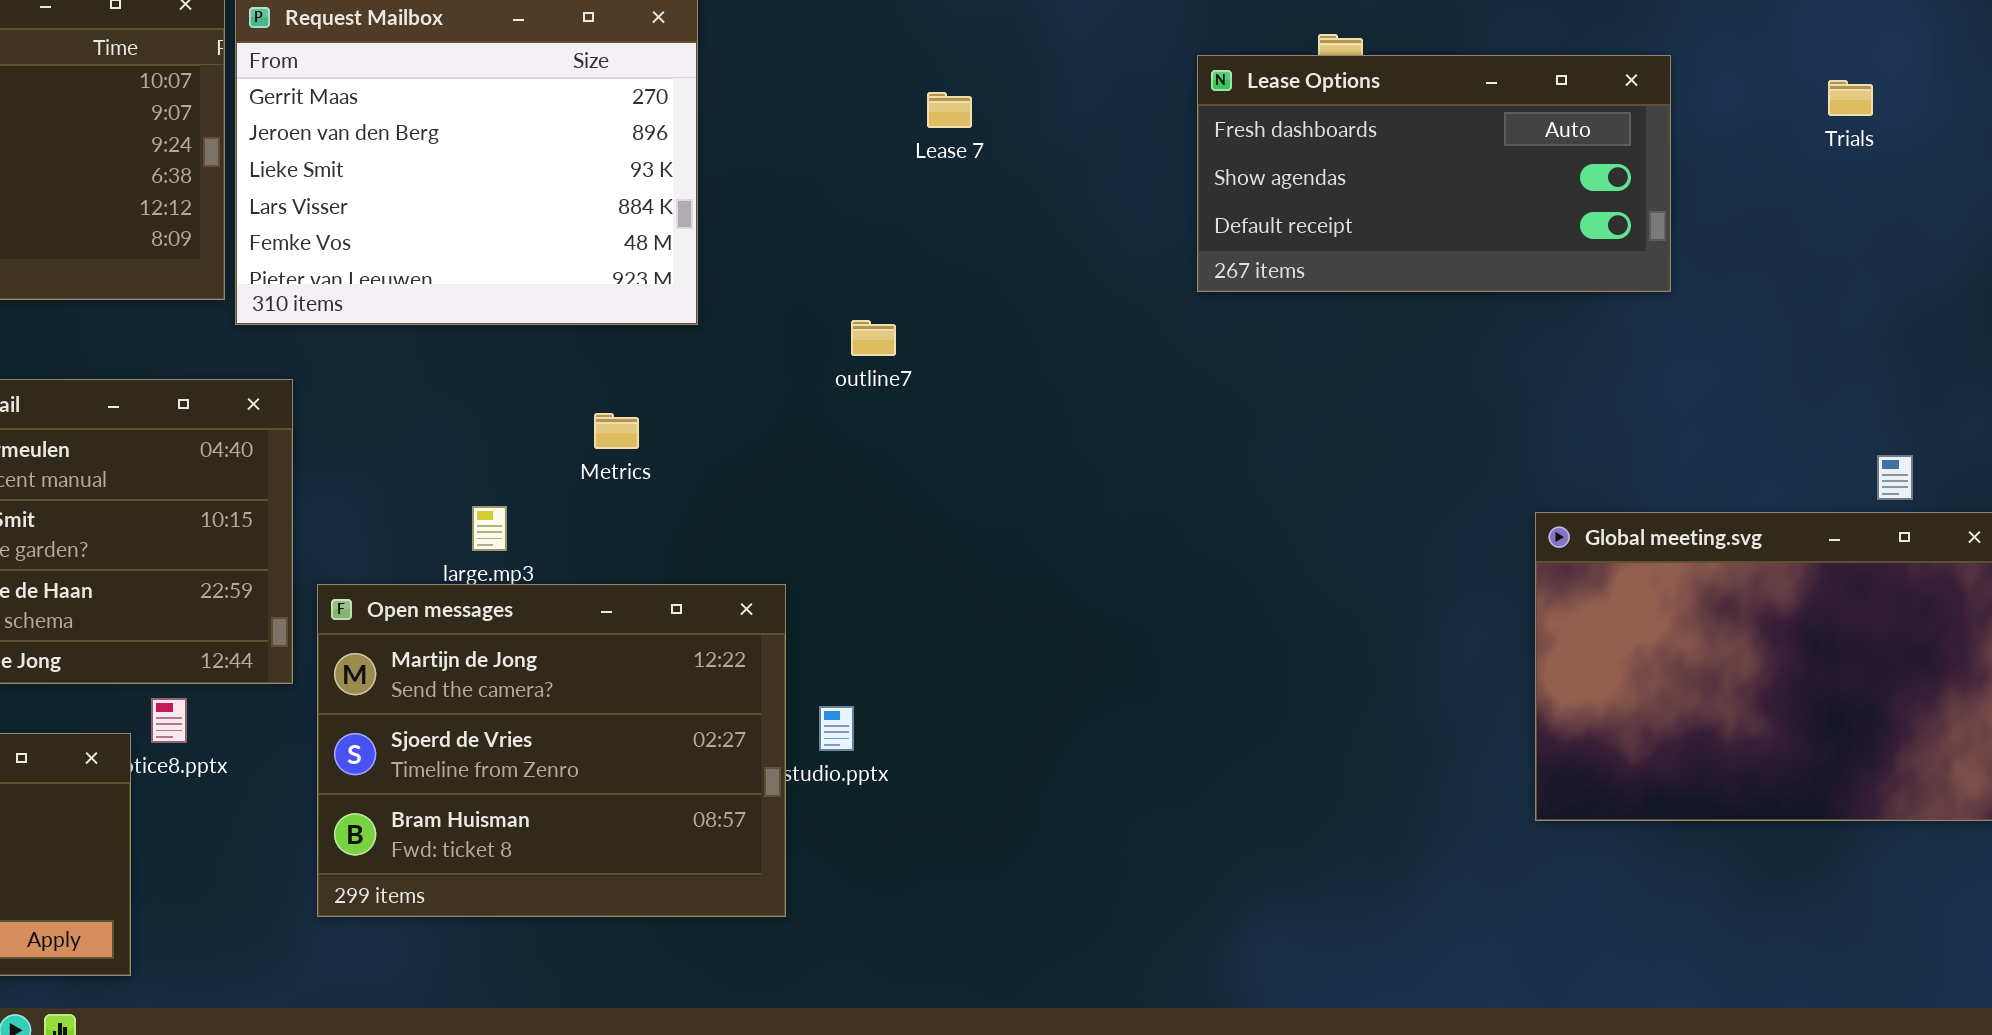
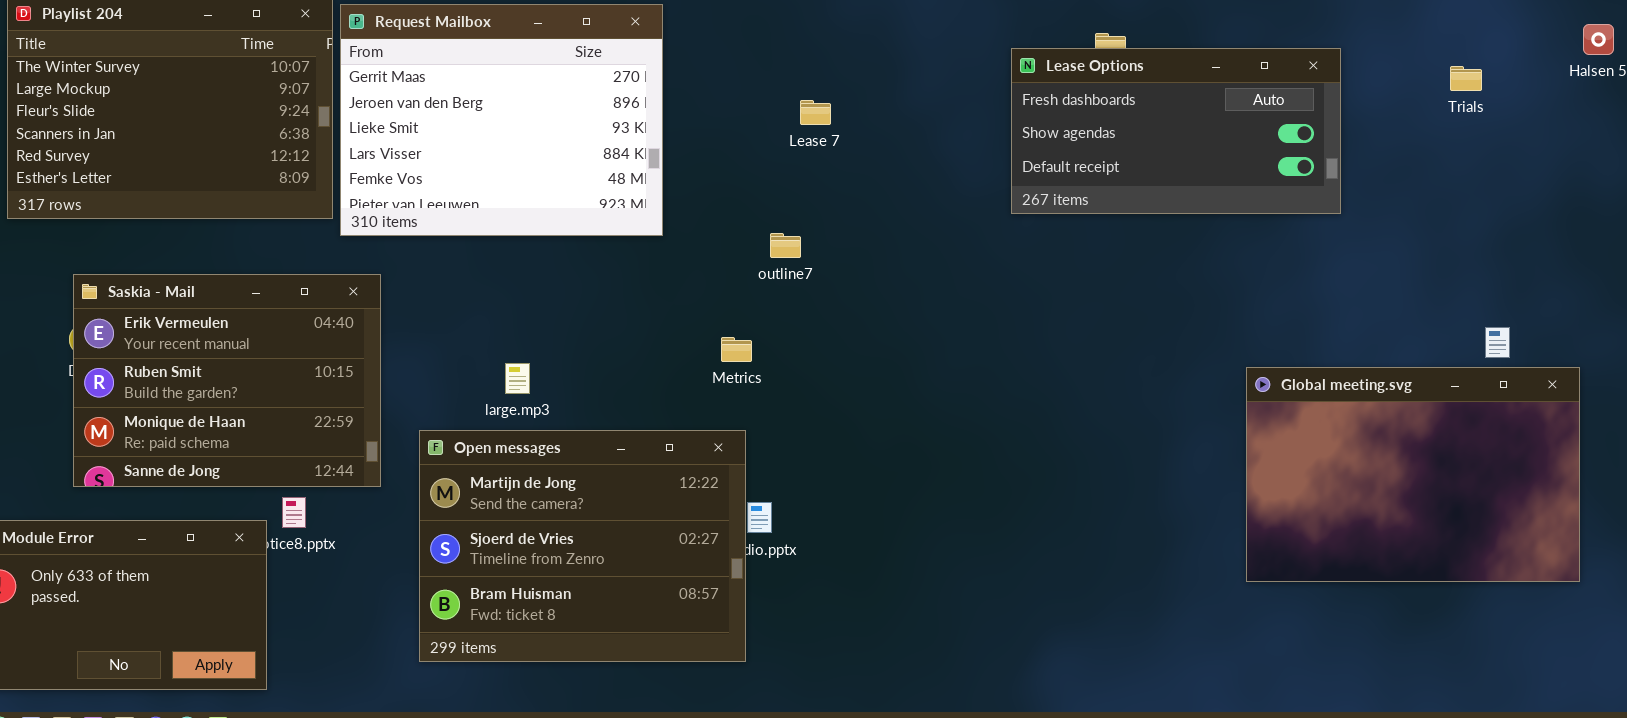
Lease 7: [927,92,972,128] -> [800,100,831,125], moved
Metrics: [594,413,639,449] -> [721,337,752,362], moved
Open messages: [317,584,786,917] -> [419,430,746,662], moved

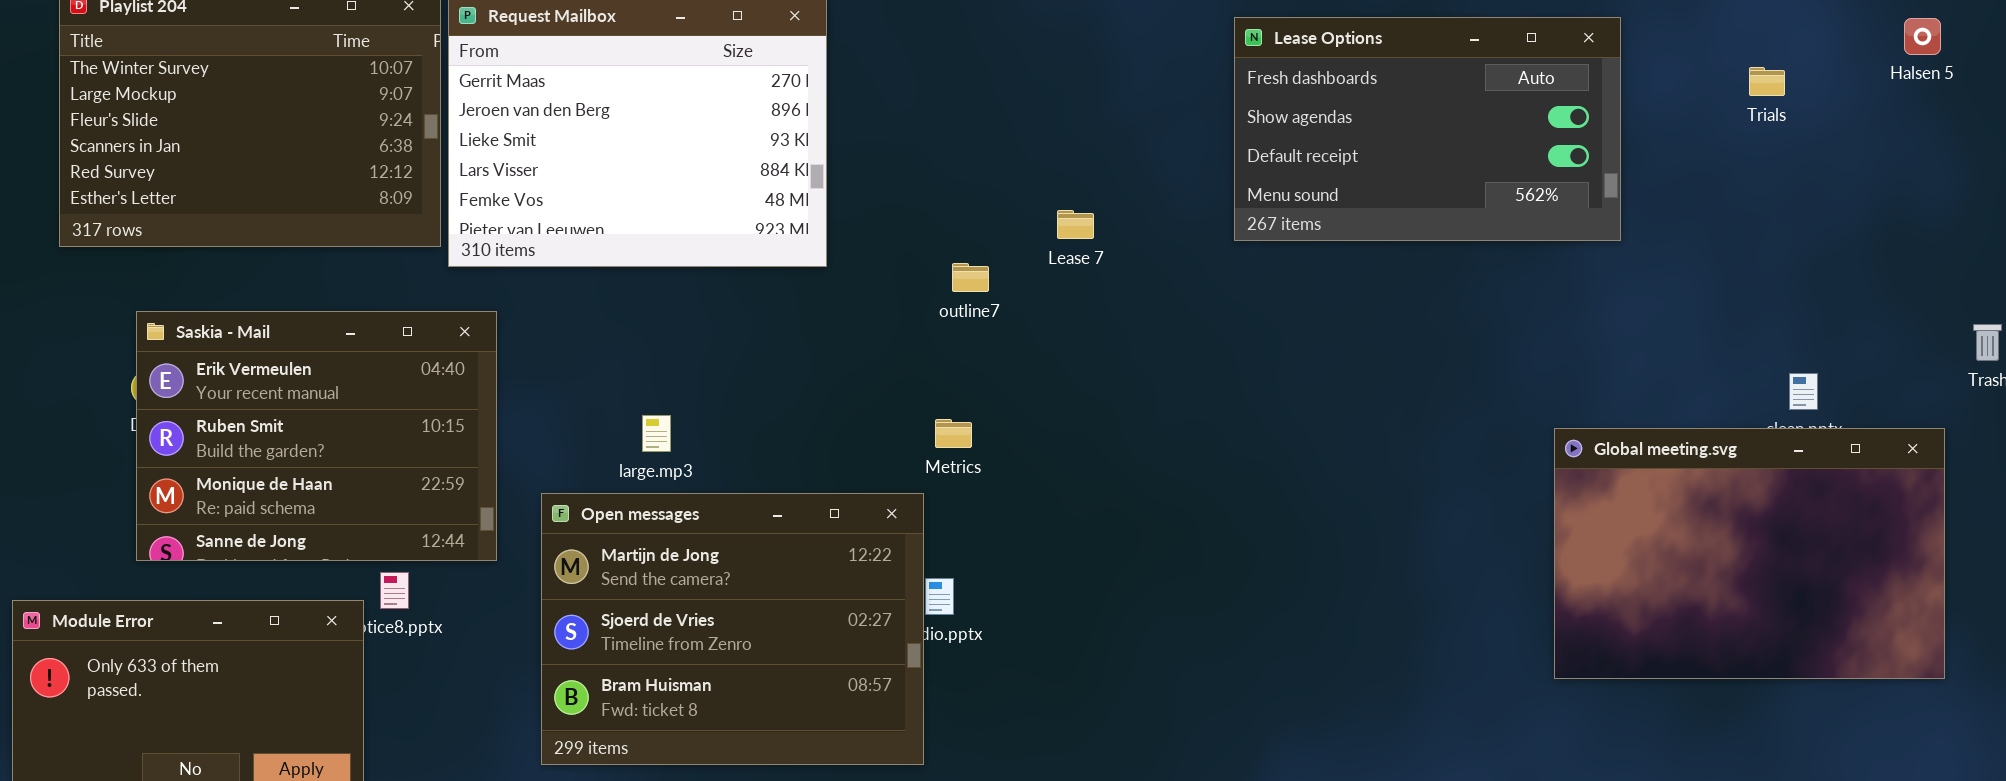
Lease Options: [1011,48,1341,214] -> [1234,17,1621,241], resized
Lease 7: [800,100,831,125] -> [1057,210,1094,239], moved
Metrics: [721,337,752,362] -> [935,419,972,448], moved
Global meeting.svg: [1246,367,1580,582] -> [1554,428,1945,679], moved

